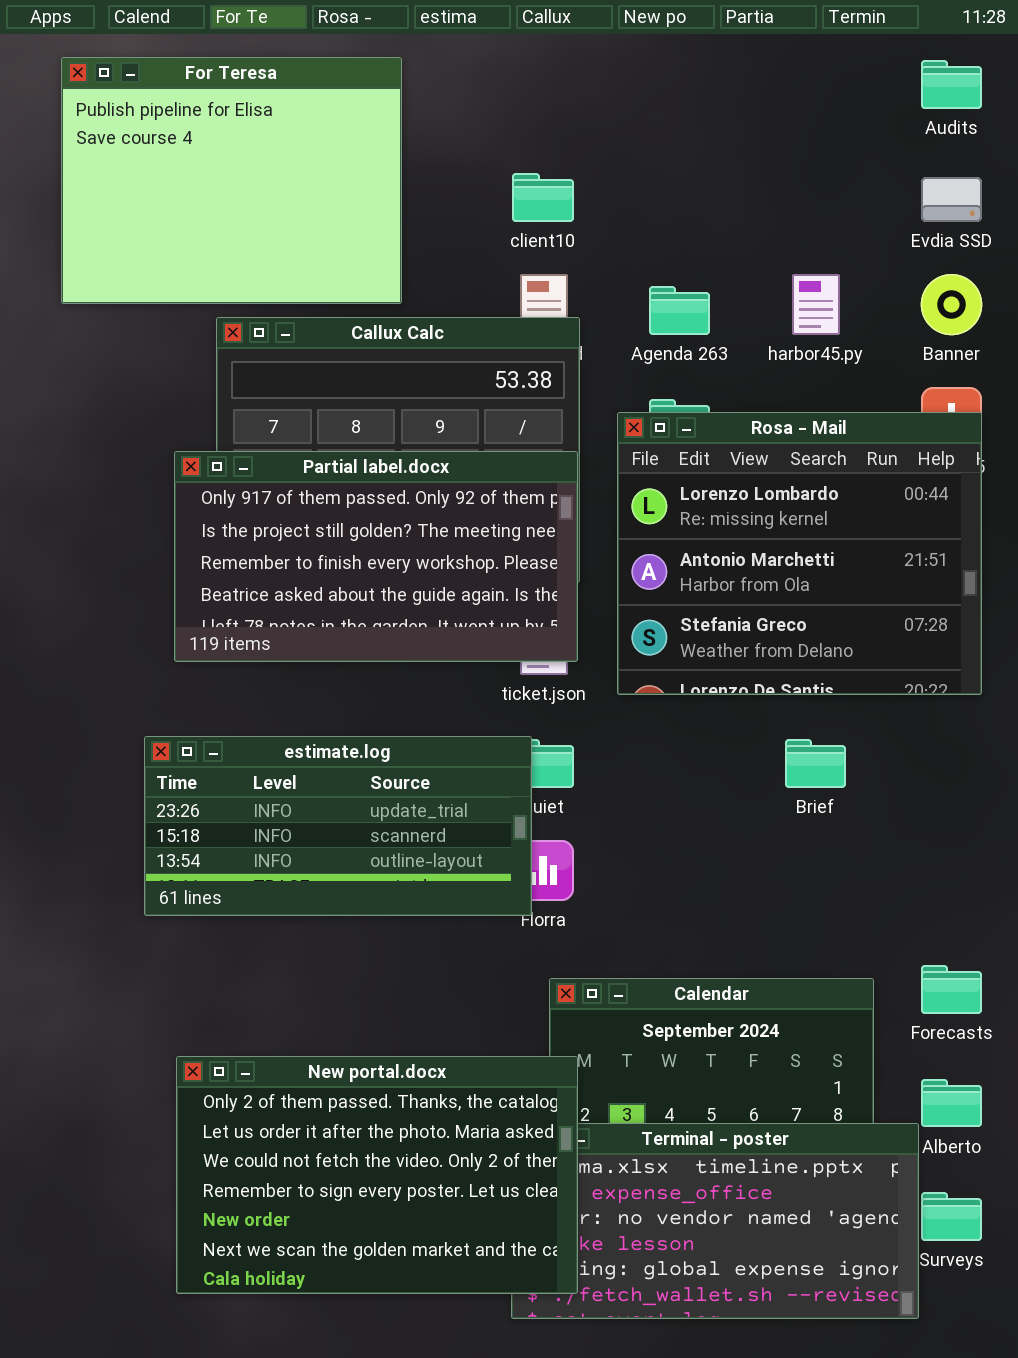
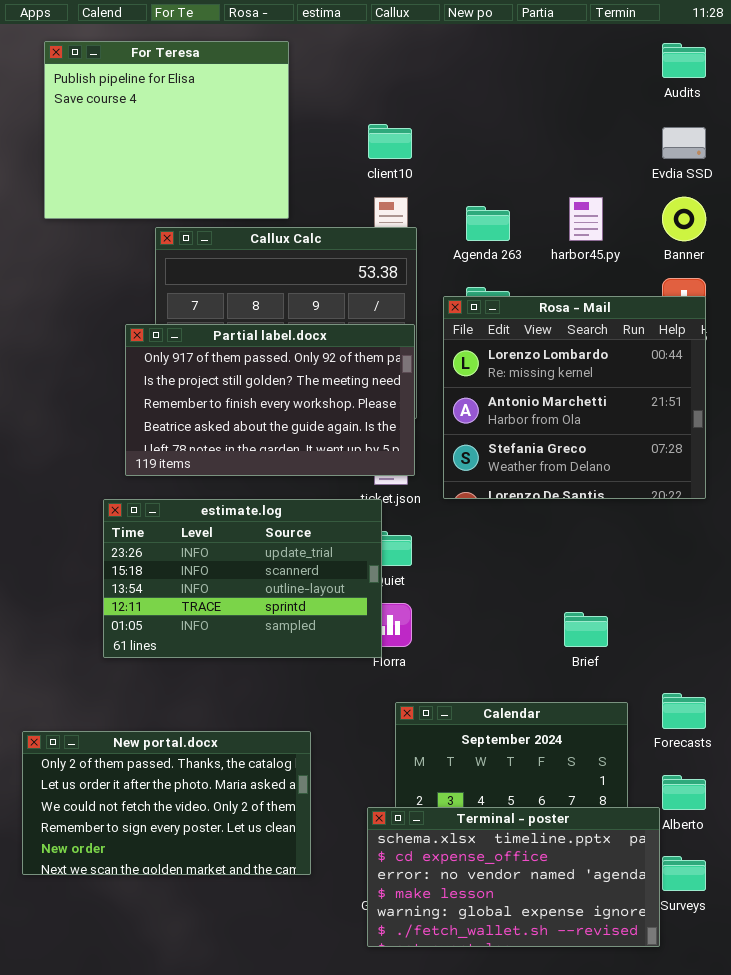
estimate.log: [144,736,532,916] -> [103,499,382,658], resized
Brief: [785,739,846,788] -> [564,612,608,647], moved
New portal.docx: [176,1056,578,1294] -> [22,731,311,875], moved, resized

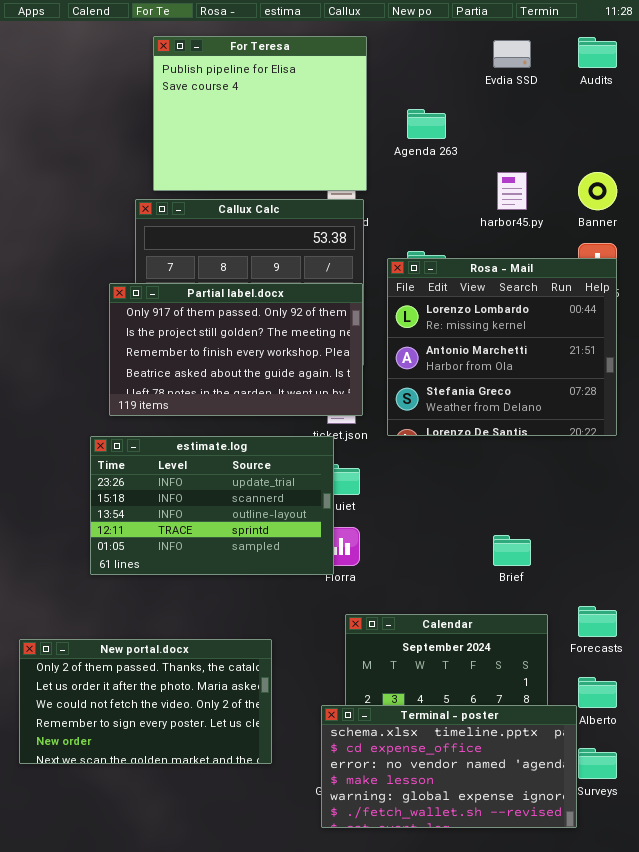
For Teresa: [44,41,289,219] -> [153,36,367,191], moved
Evdia SSD: [662,127,706,159] -> [493,40,531,68], moved
Agenda 263: [466,206,510,241] -> [407,109,446,139], moved

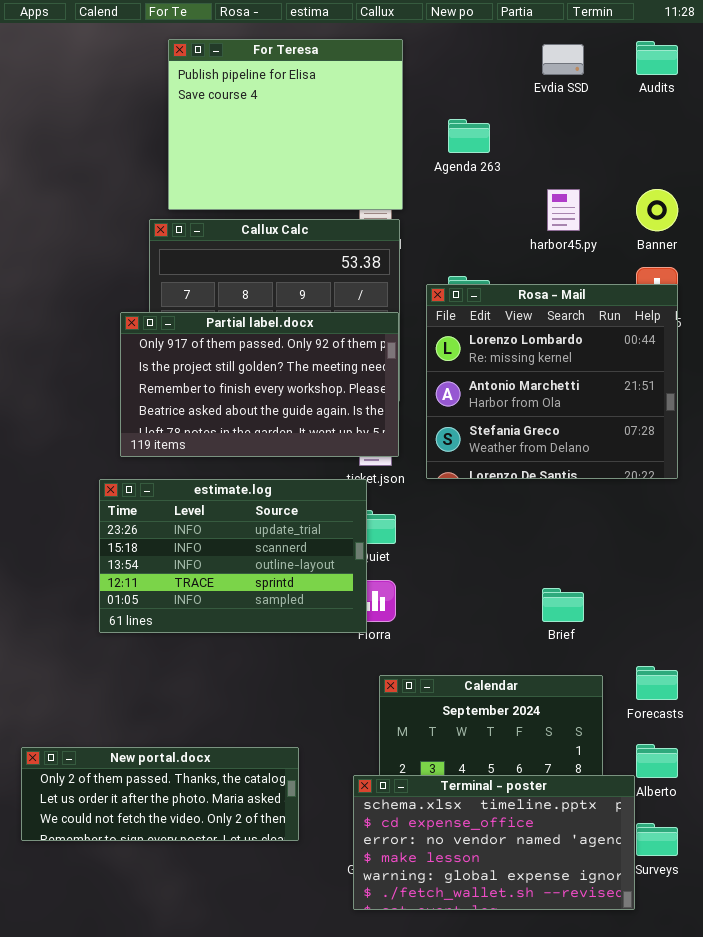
New portal.docx: [19,639,272,764] -> [21,747,299,841], resized

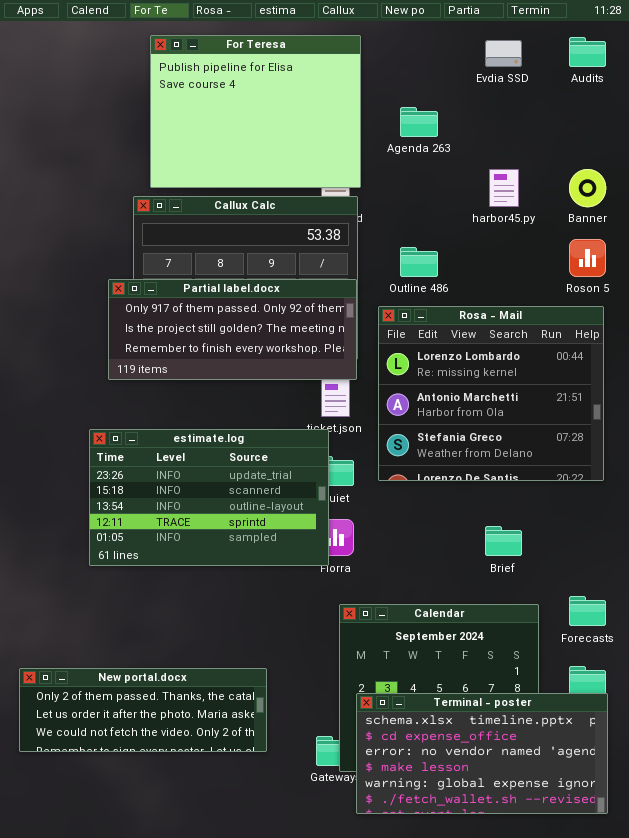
Rosa - Mail: [426,284,678,479] -> [378,306,604,481], moved
Partial label.docx: [120,312,399,457] -> [108,279,357,380], resized
Terminal - poster: [353,775,635,910] -> [356,693,608,814], moved

